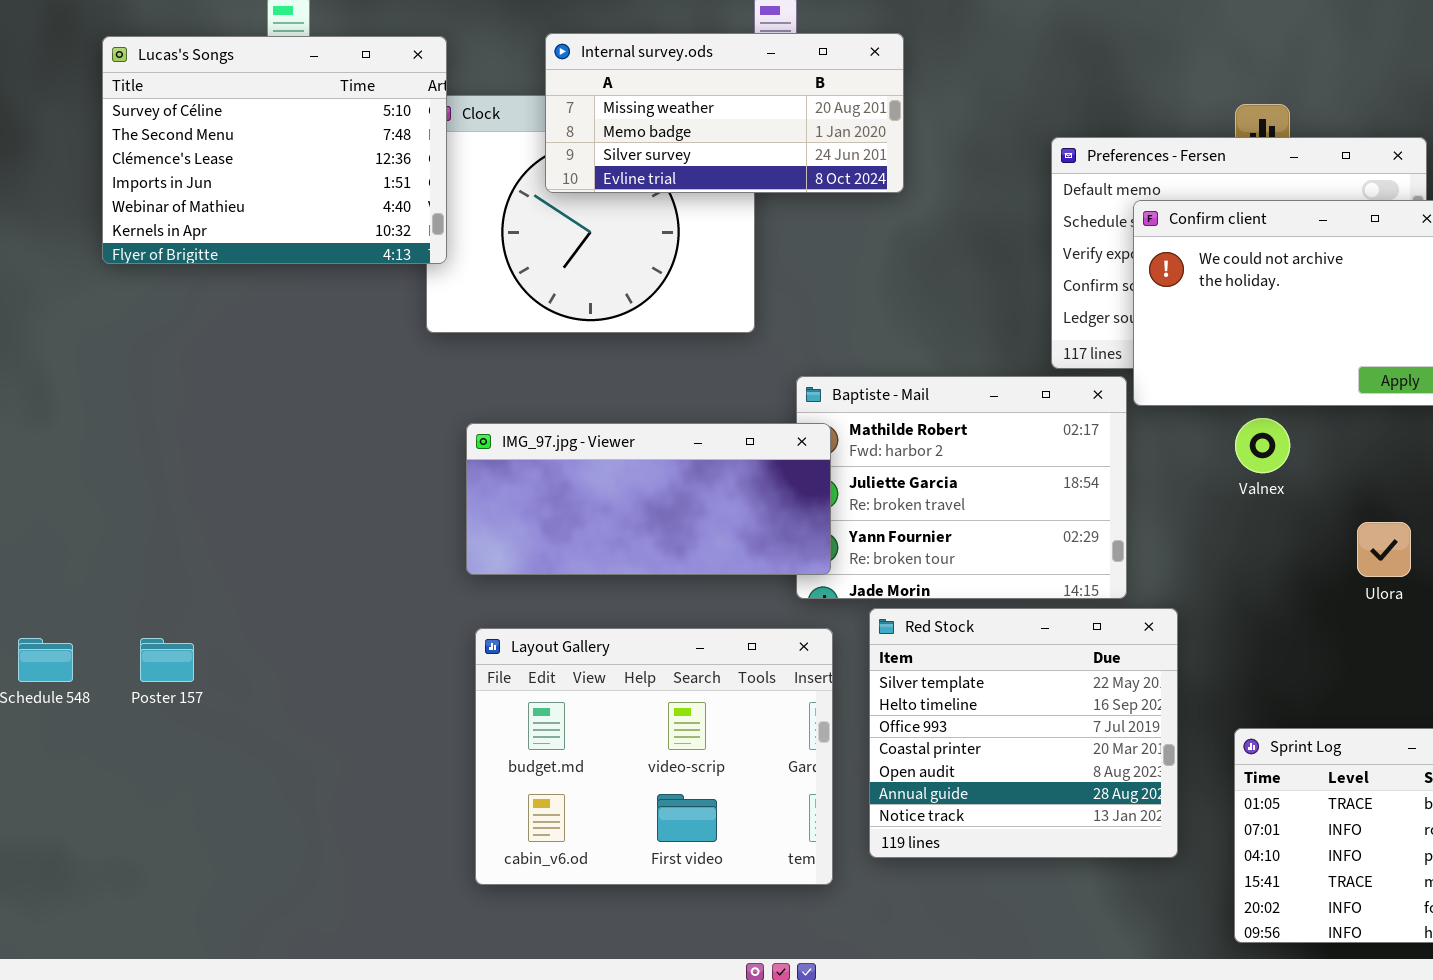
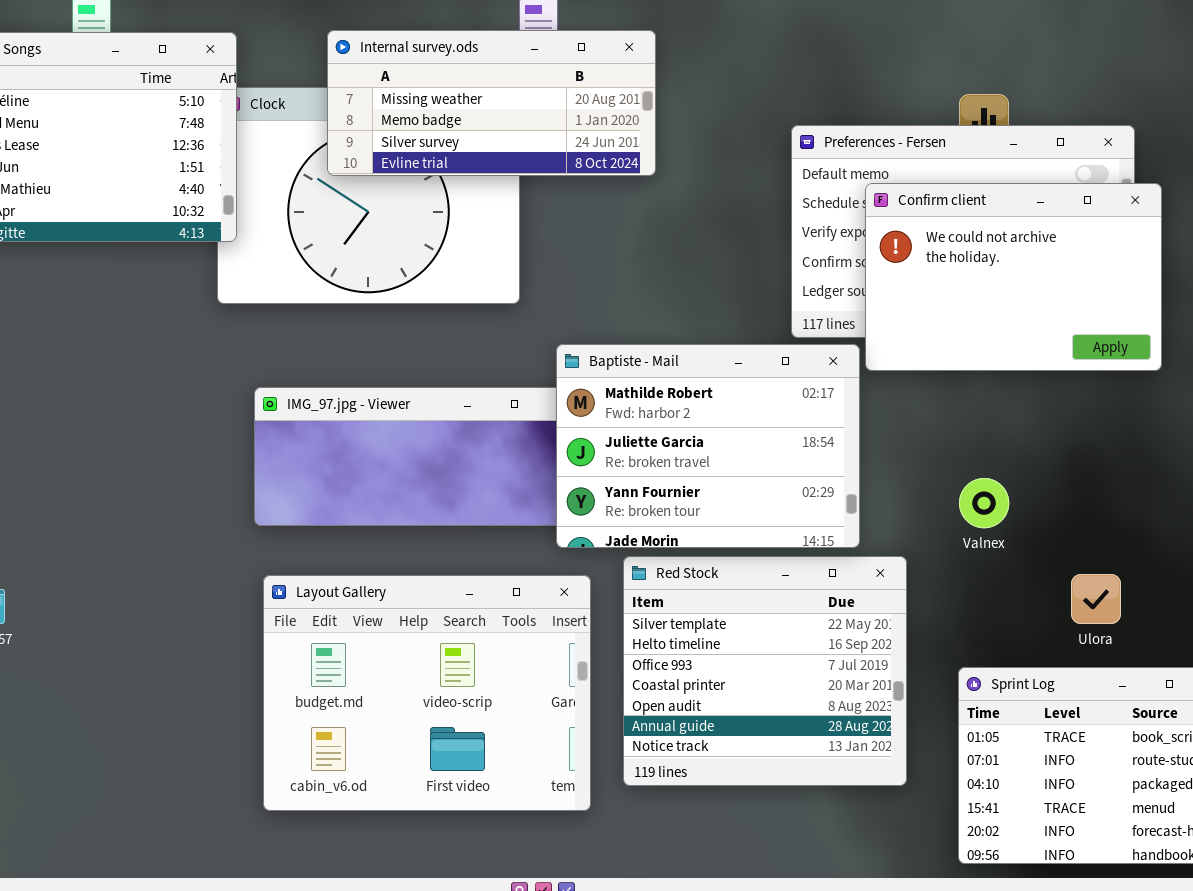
Baptiste - Mail: [796,376,1127,599] -> [556,344,860,548], raised
Valnex: [1235,418,1290,473] -> [959,478,1009,528], moved
Ulora: [1357,522,1411,577] -> [1071,574,1121,624], moved

